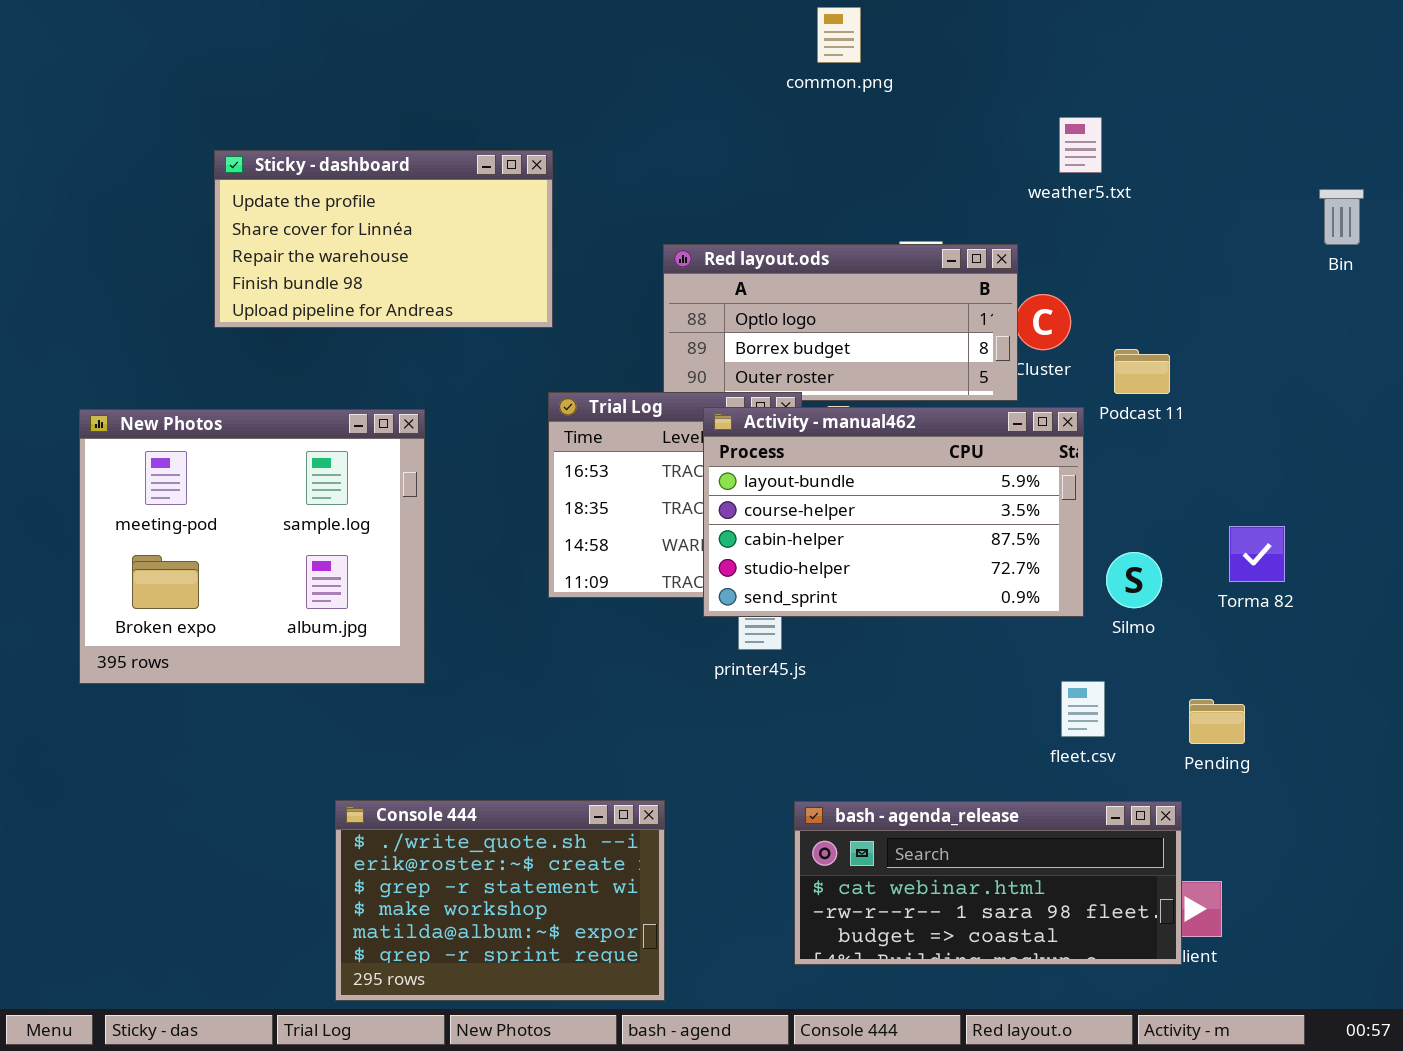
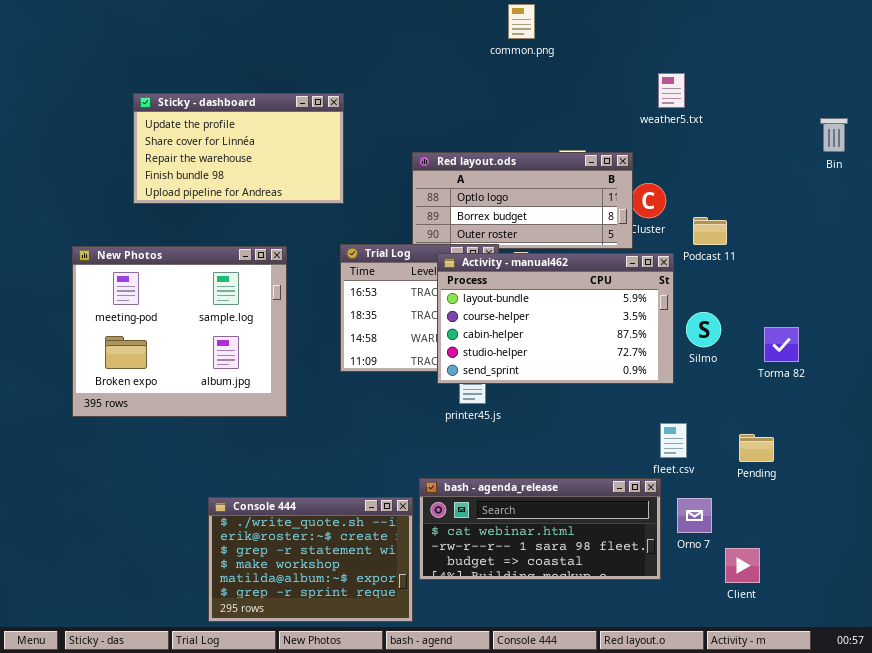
New Photos: [79,409,425,684] -> [72,246,287,417], moved
Silmo: [1106,552,1162,608] -> [686,312,721,347], moved
bash - agenda_release: [794,801,1182,965] -> [419,478,661,580], moved

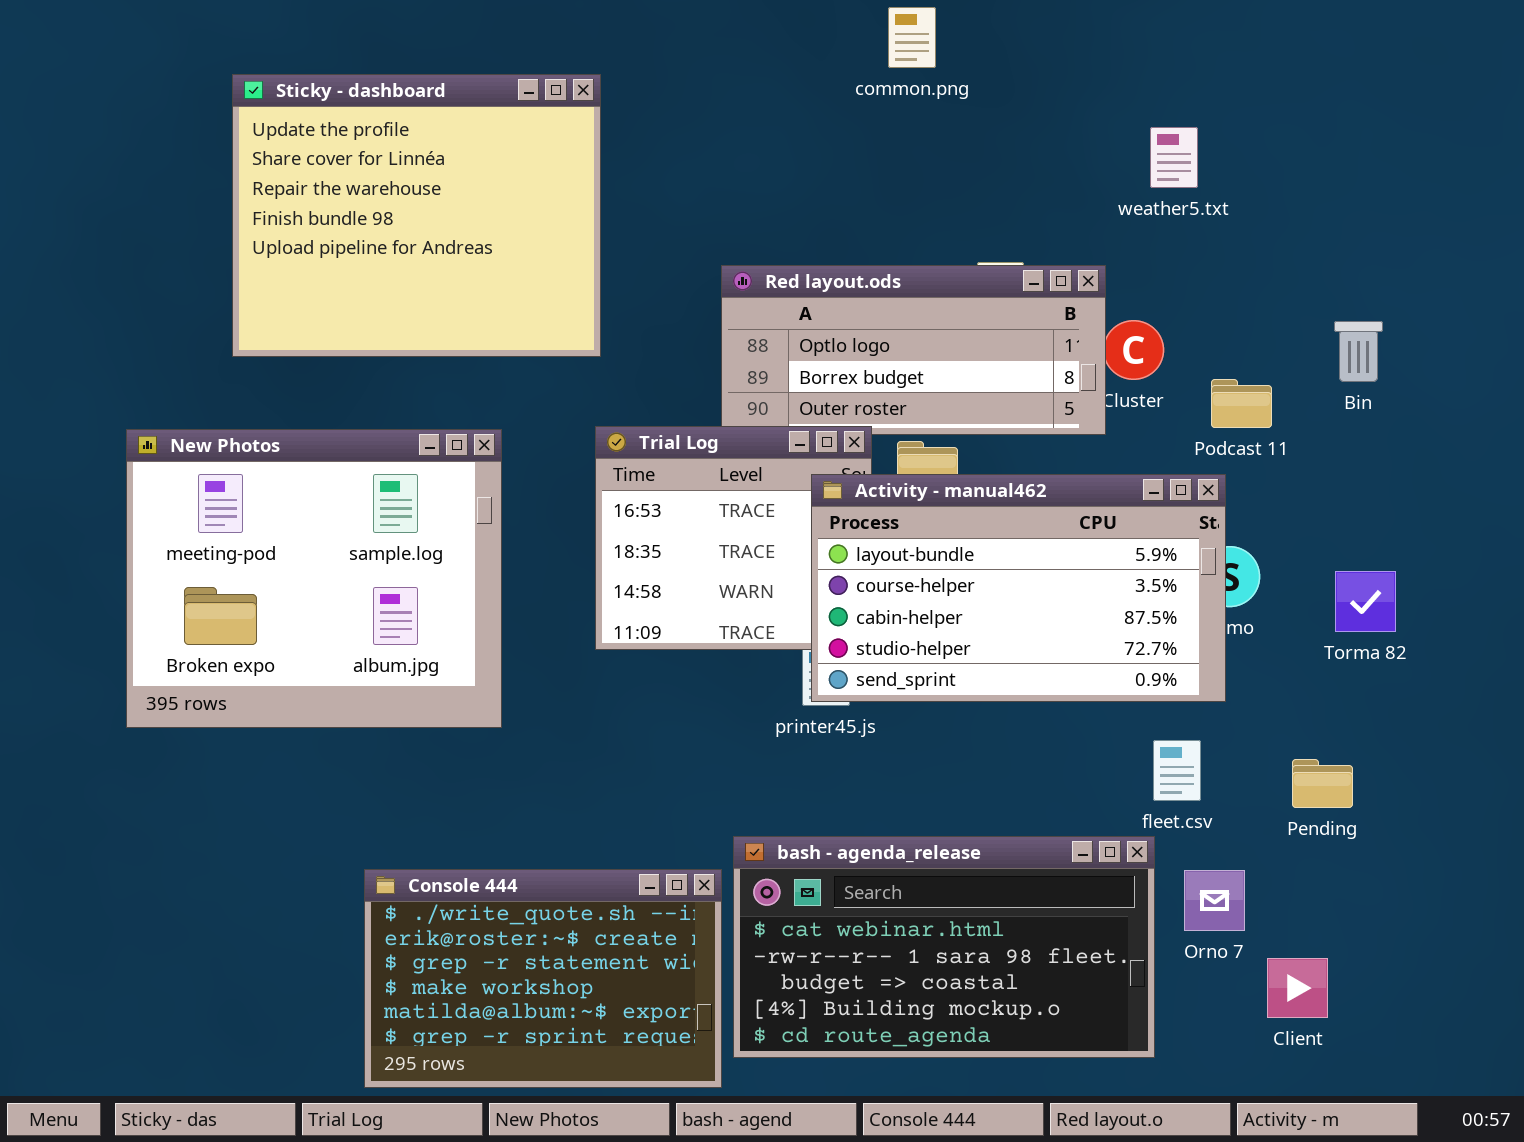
Sticky - dashboard: [133,93,344,204] -> [232,74,601,357], resized
Bin: [820,118,848,152] -> [1334,321,1383,382], moved
Activity - manual462: [437,253,674,384] -> [811,474,1226,702], moved
bash - agenda_release: [419,478,661,580] -> [733,836,1155,1058], resized

